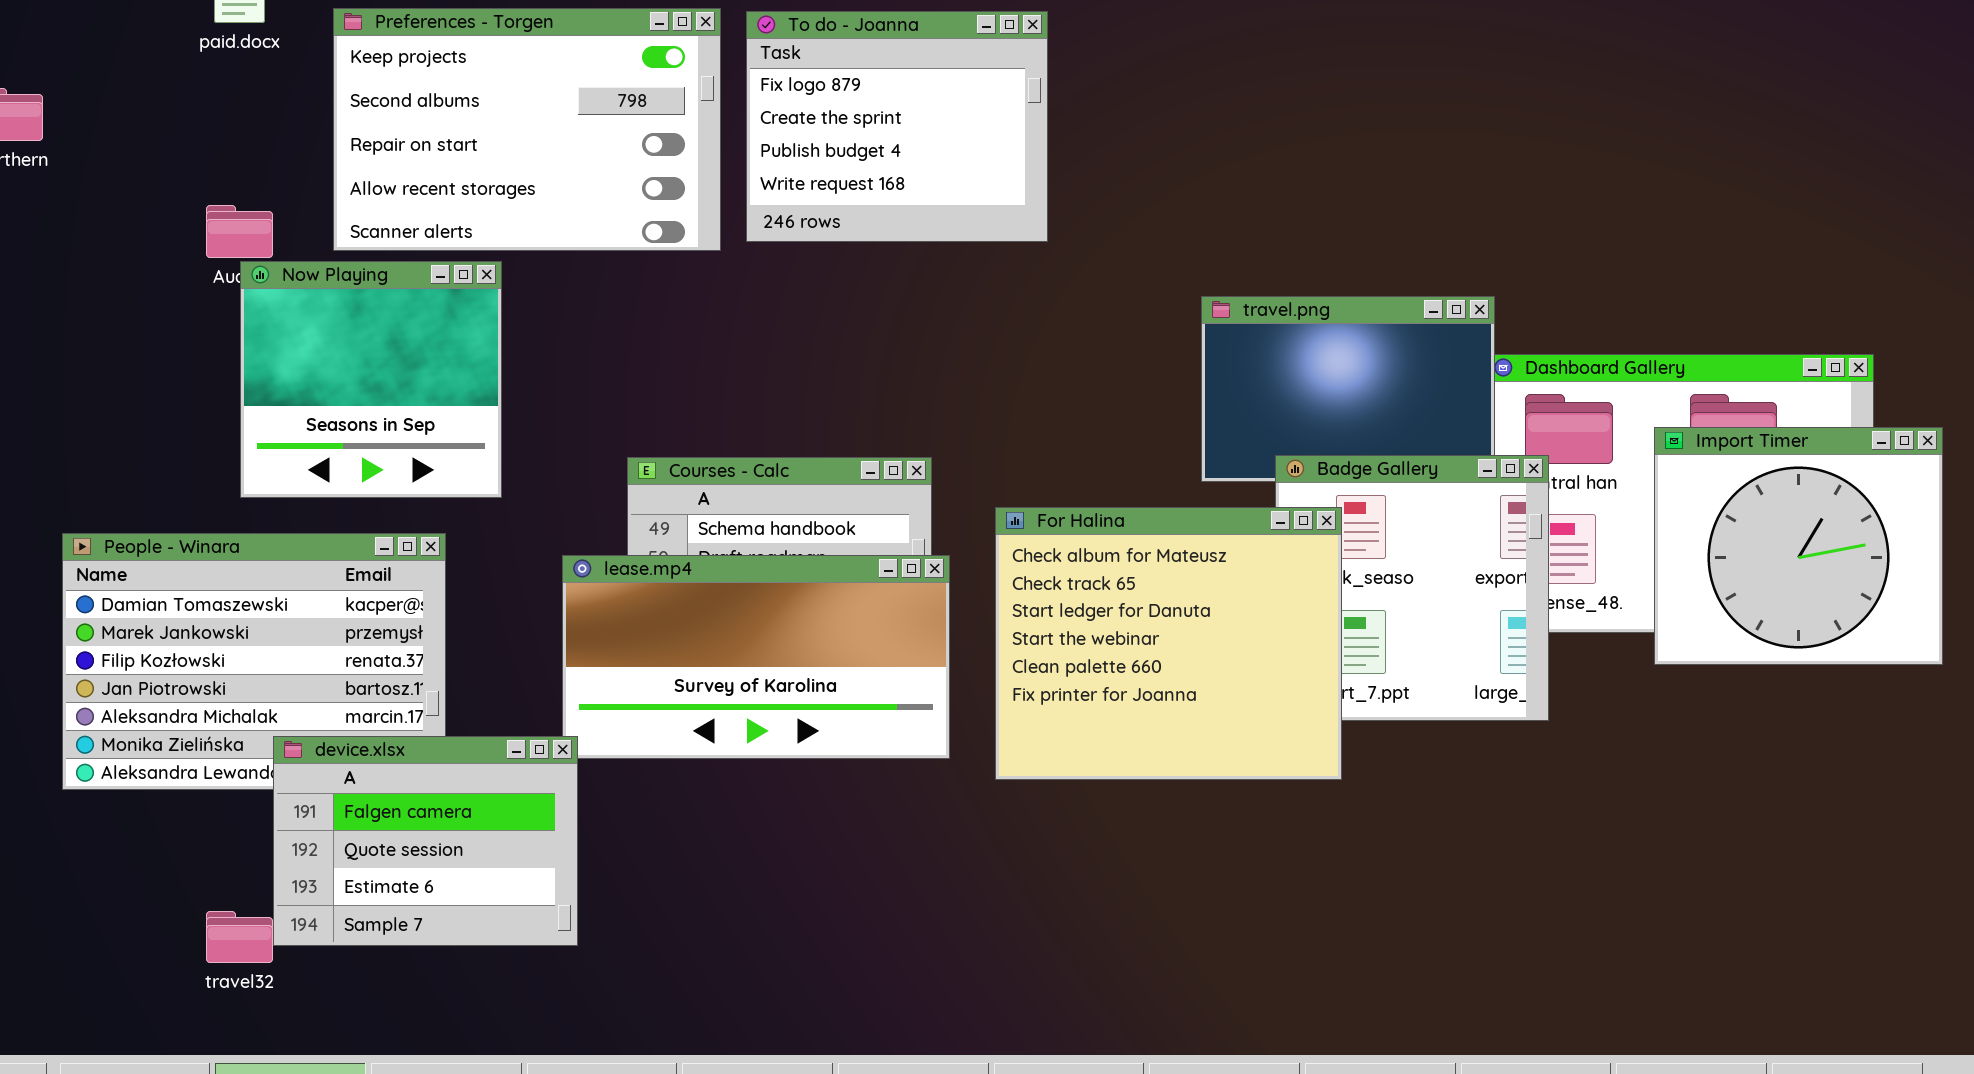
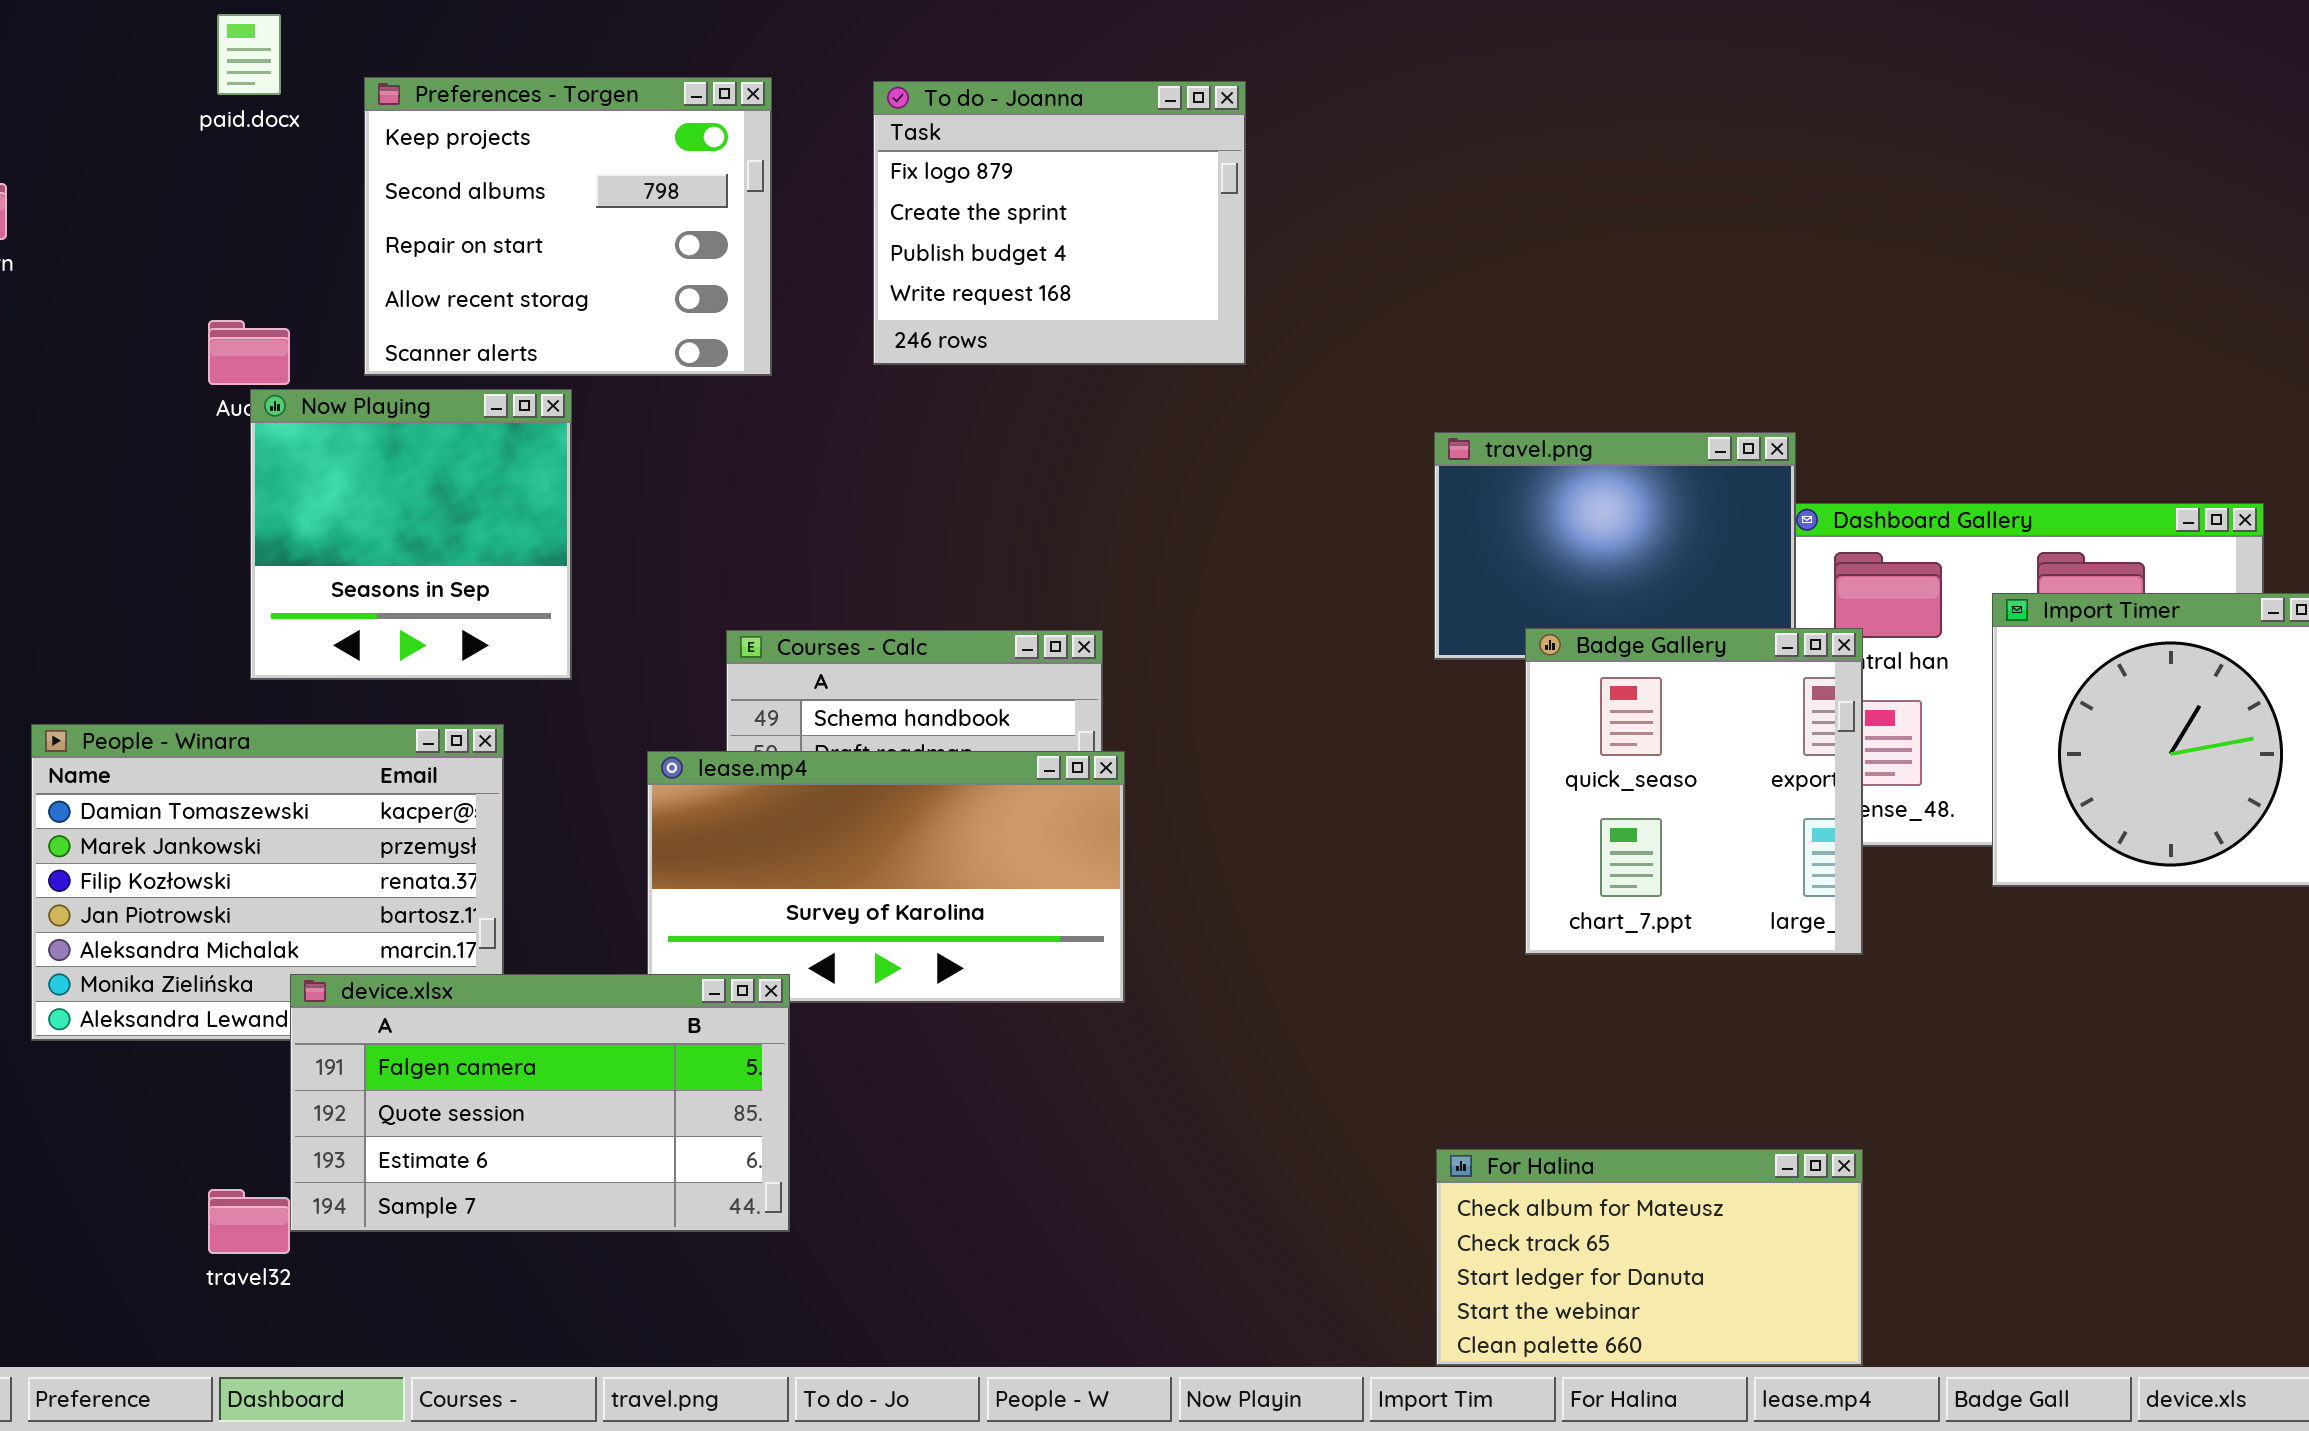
Preferences - Torgen: [333,8,721,251] -> [364,77,772,376], resized
For Halina: [995,507,1342,780] -> [1436,1149,1863,1366], moved, resized
device.xlsx: [273,736,578,946] -> [290,974,790,1232], resized

